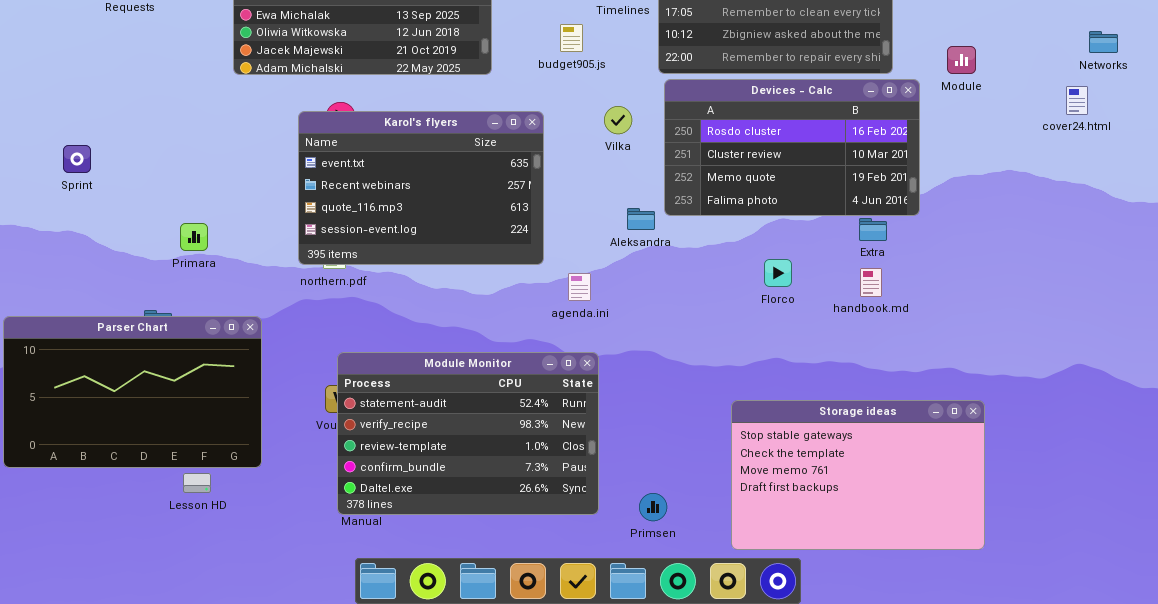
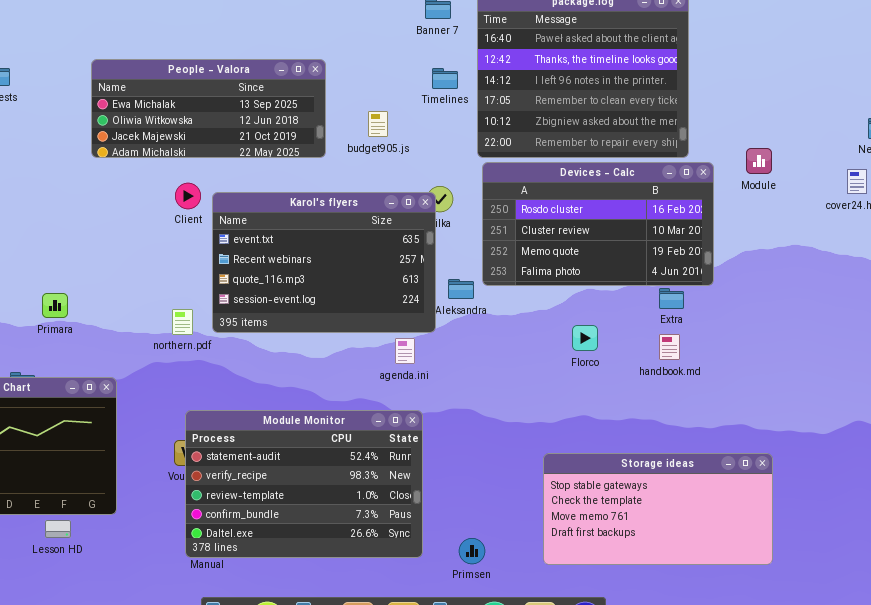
budget905.js: [560,24,583,52] -> [368,111,388,137], moved
Module: [947,46,976,74] -> [746,148,772,174], moved
Karol's flyers: [298,111,544,265] -> [212,192,436,333], moved
Storage ideas: [731,400,985,550] -> [543,453,773,565], resized

